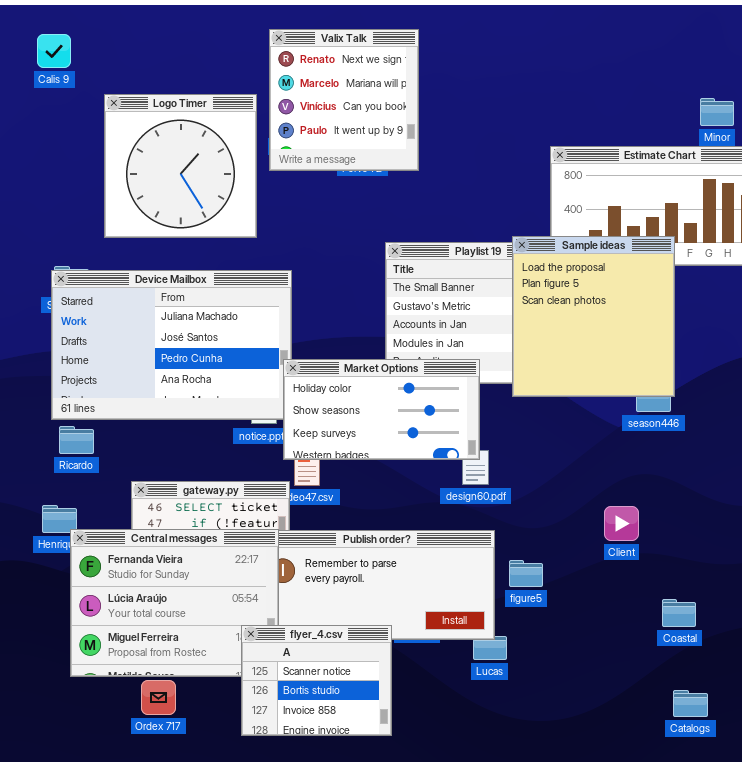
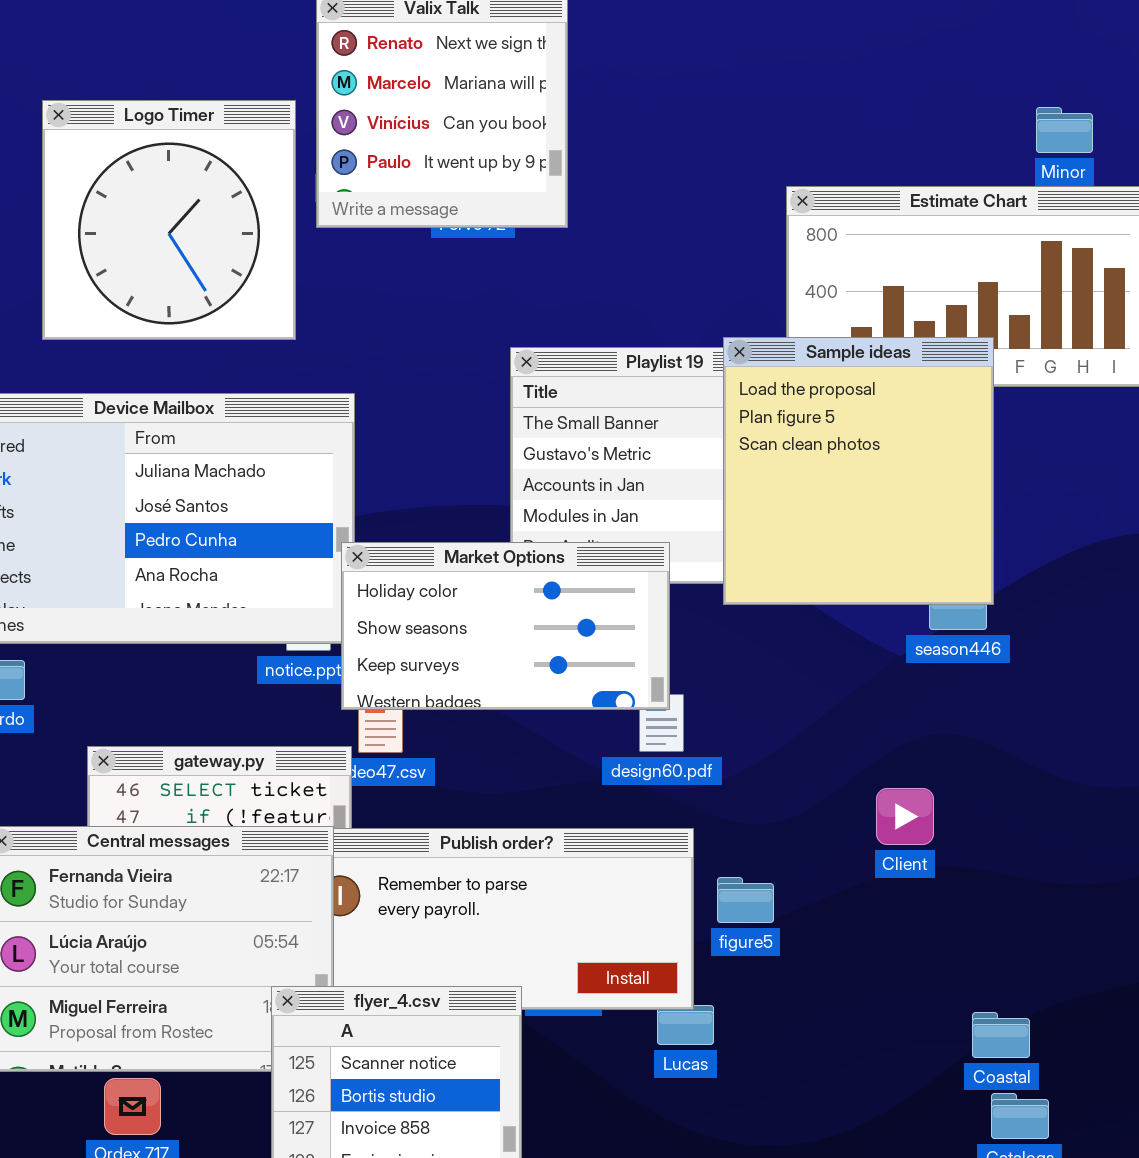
Coastal: [662,599,696,627] -> [972,1012,1030,1058], moved

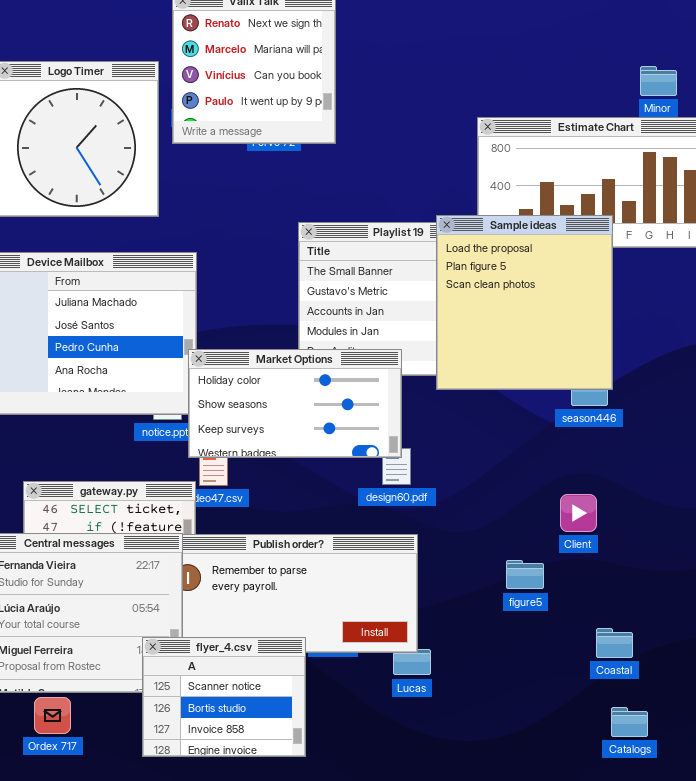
Client: [876,788,934,845] -> [560,494,597,532], moved
figure5: [717,877,774,923] -> [506,560,544,589], moved
Coastal: [972,1012,1030,1058] -> [596,628,633,658], moved

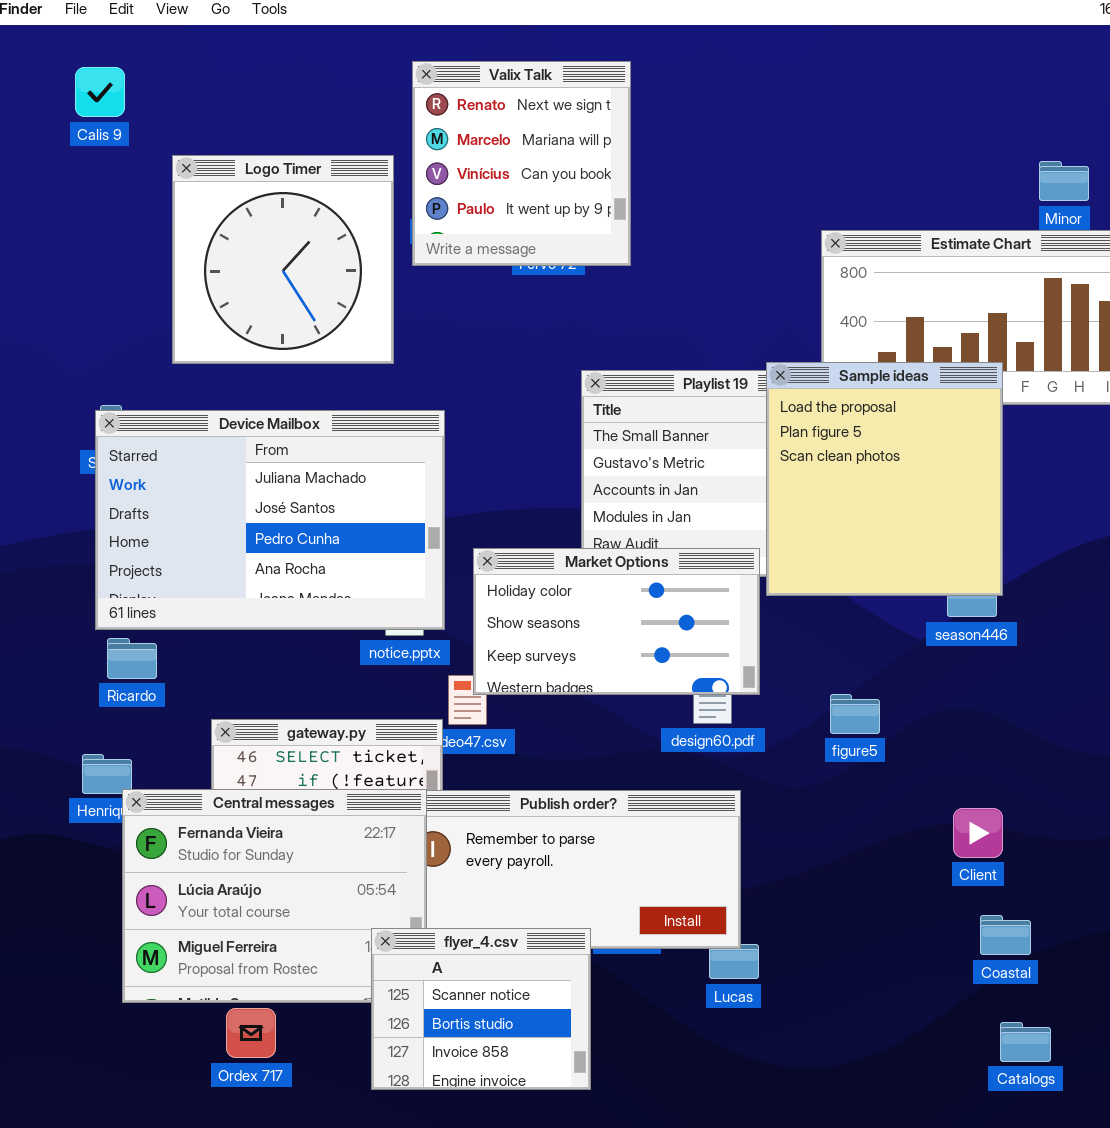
Market Options: [188,349,402,458] -> [473,548,760,695], moved
Client: [560,494,597,532] -> [953,808,1003,858], moved
figure5: [506,560,544,589] -> [830,694,880,734], moved

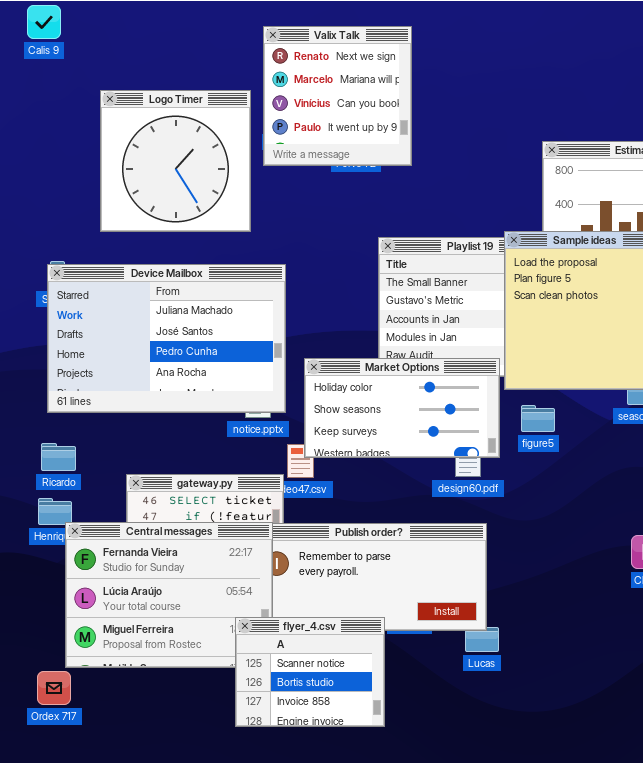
Calis 9: [75,67,125,117] -> [27,5,61,39], moved
Ricardo: [107,638,157,679] -> [41,443,76,471], moved
figure5: [830,694,880,734] -> [521,405,555,432], moved
Ordex 717: [226,1008,276,1058] -> [37,671,71,705], moved

